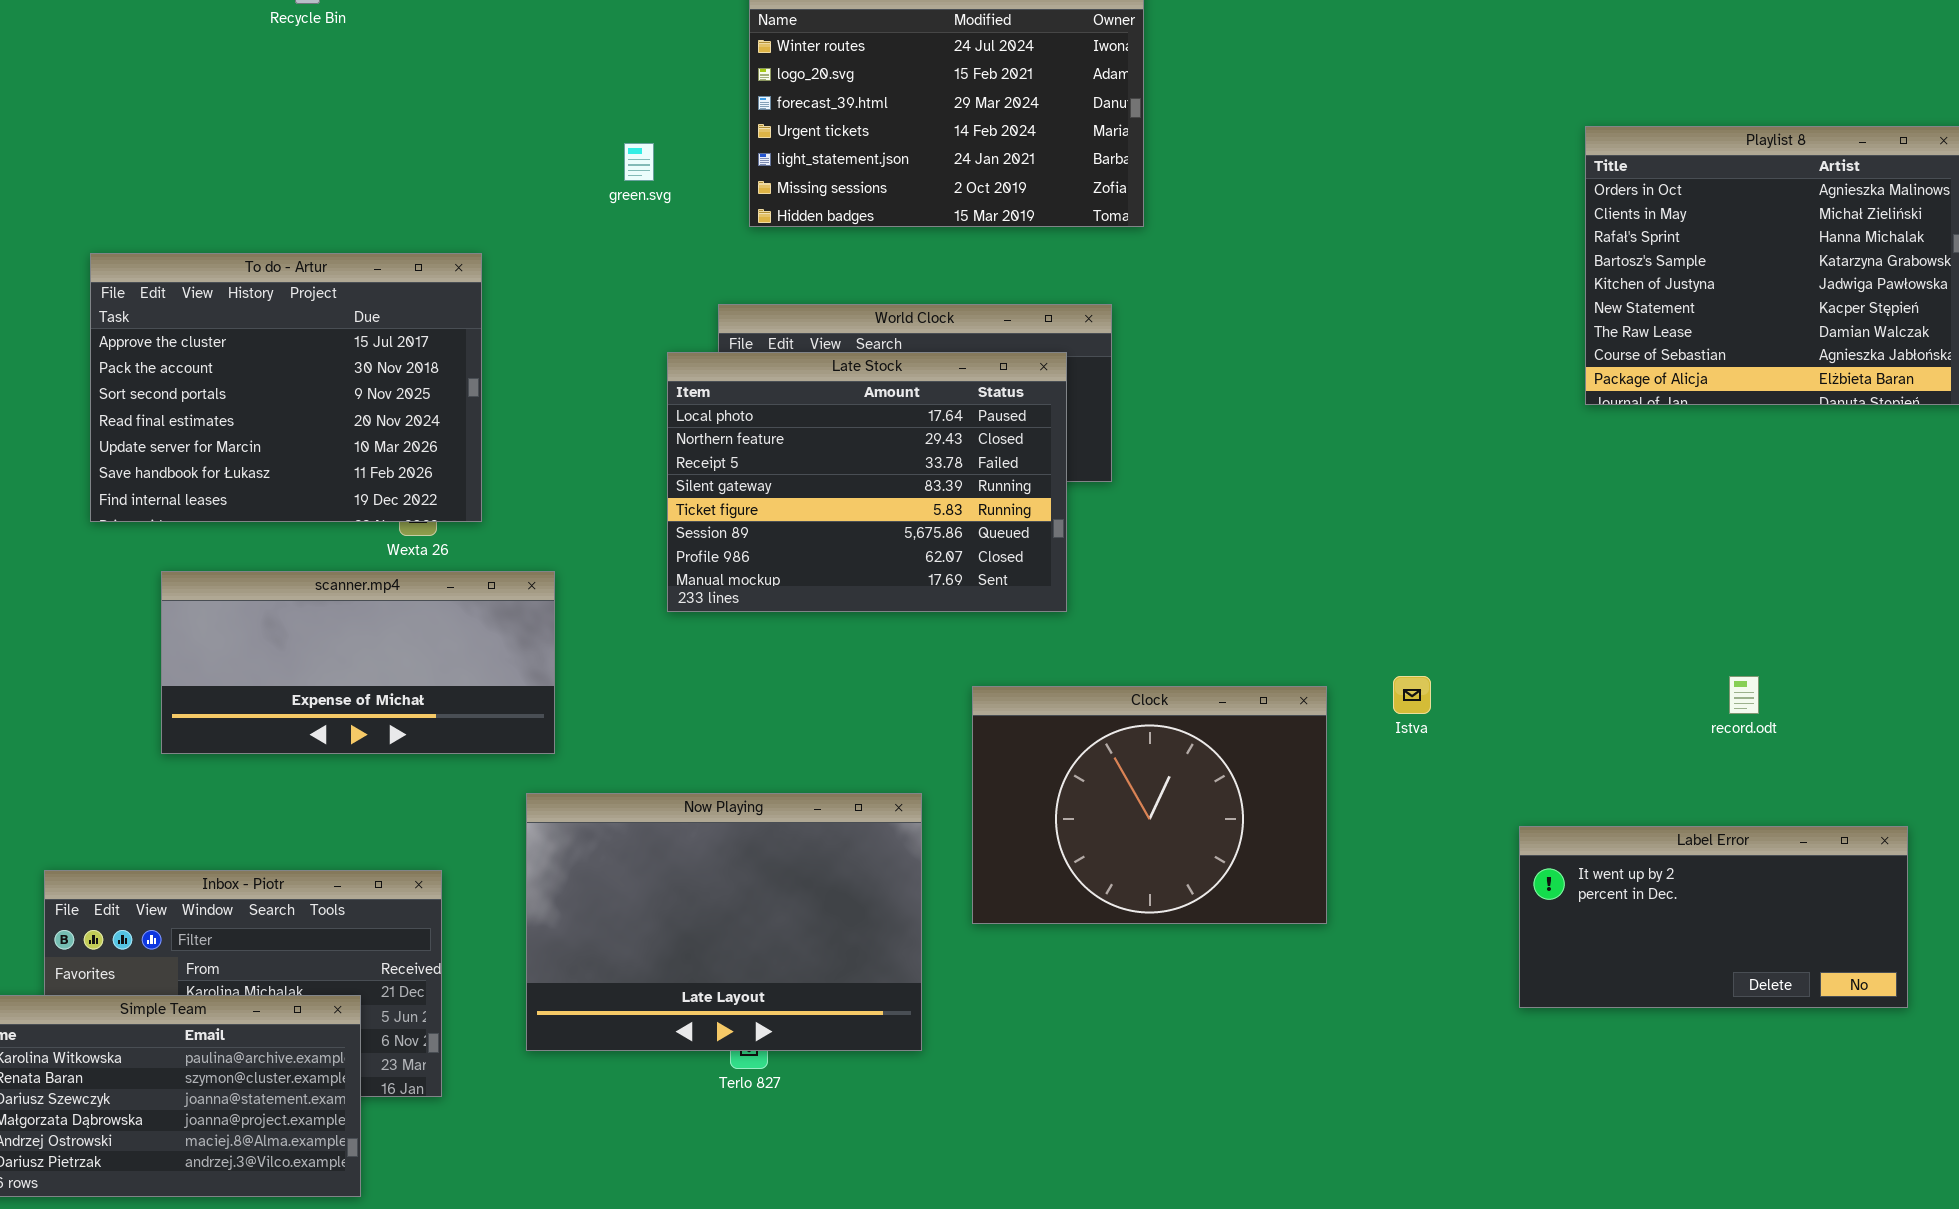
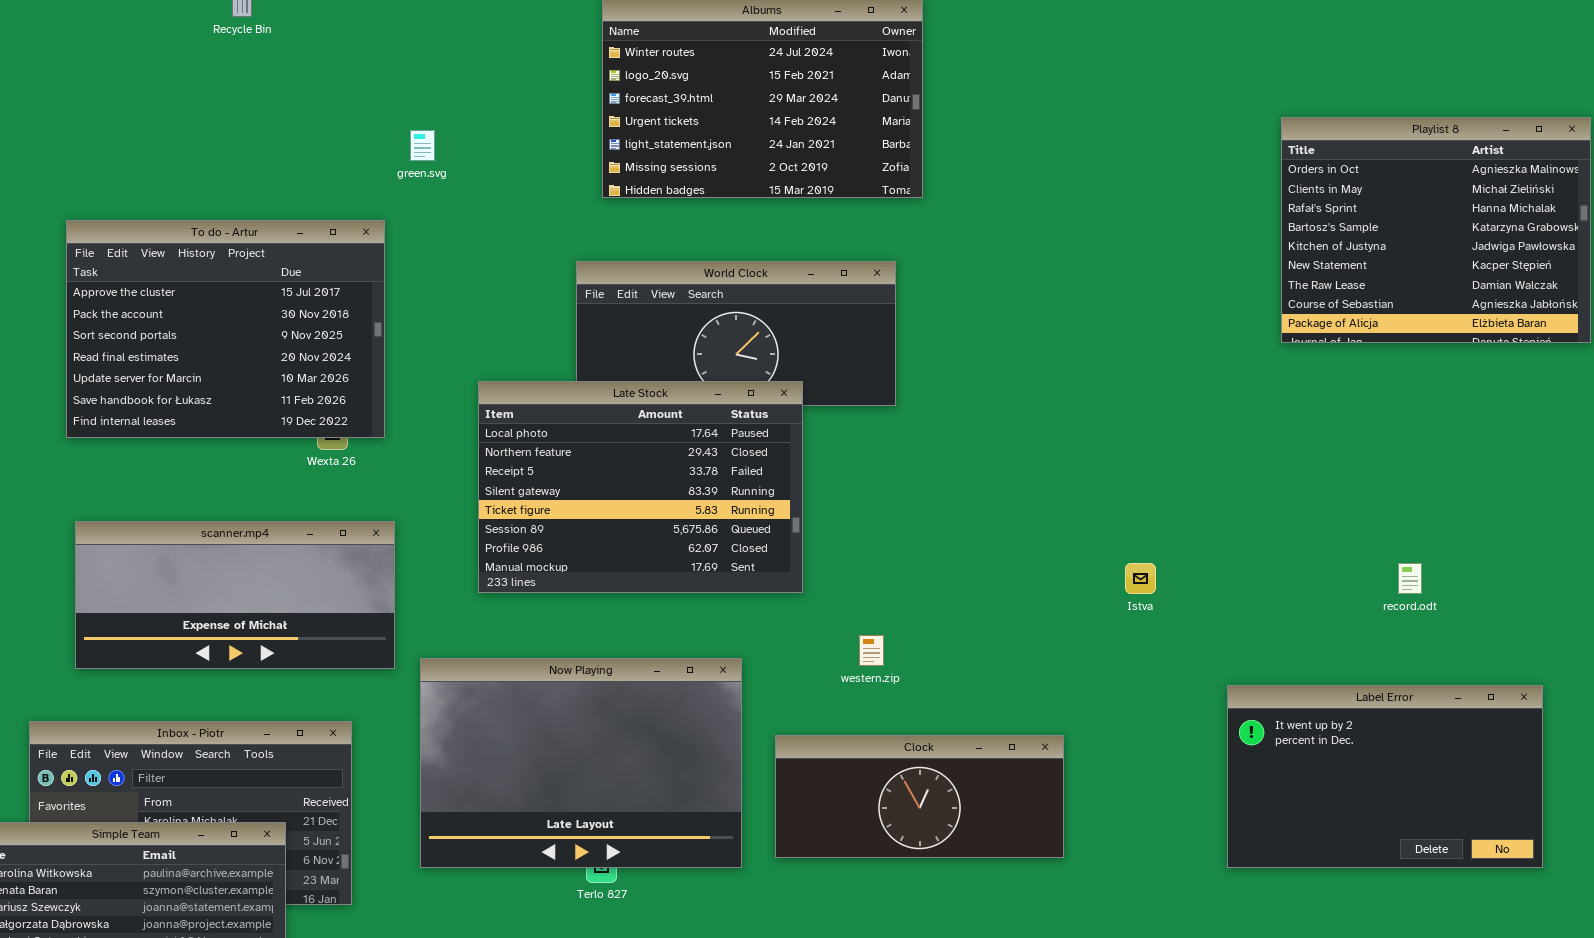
green.svg: [624,143,654,181] -> [410,130,435,161], moved
Late Stock: [667,352,1067,612] -> [478,381,803,593], moved
scanner.mp4: [161,571,555,754] -> [75,521,395,669], moved
Clock: [972,686,1327,924] -> [775,735,1064,858], moved, resized
Label Error: [1519,826,1908,1008] -> [1227,685,1543,868], resized

